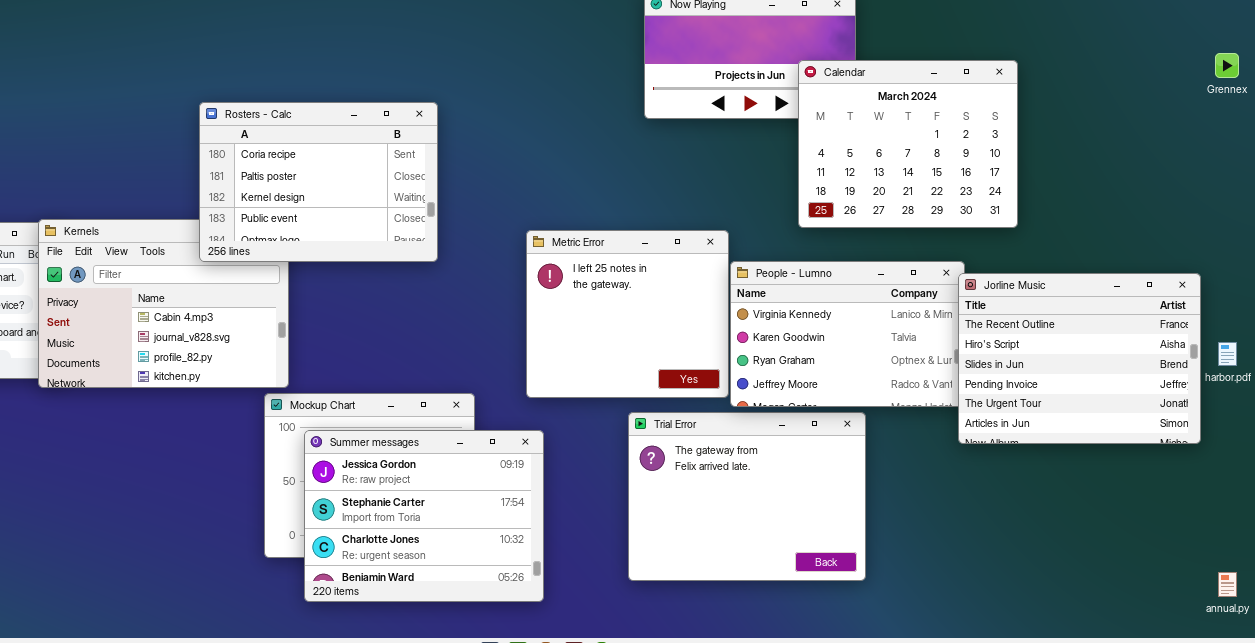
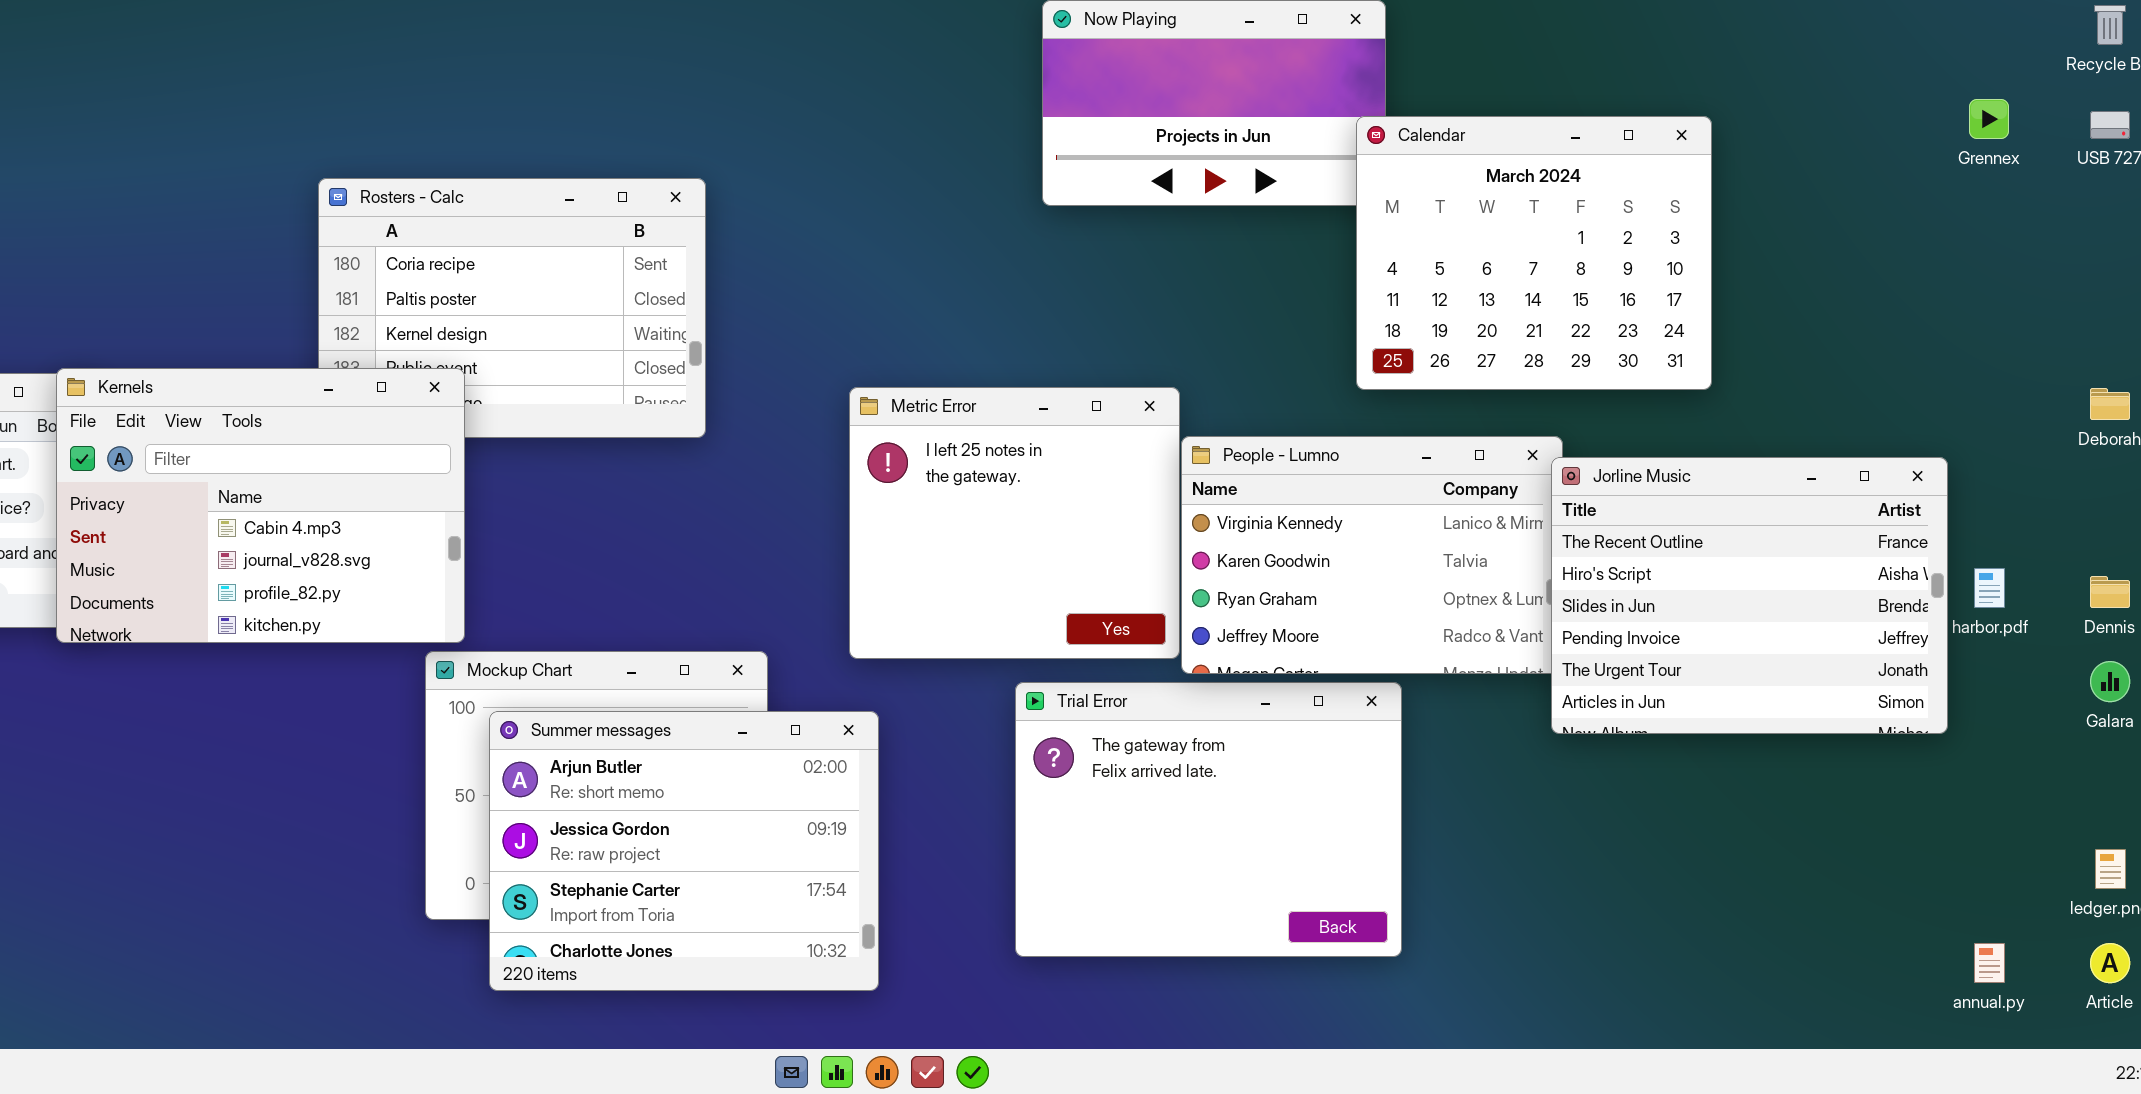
Calendar: [798,60,1018,228] -> [1356,116,1712,390], moved
Kernels: [38,219,289,388] -> [56,368,465,643], raised
Summer messages: [304,430,544,602] -> [489,711,879,991], scrolled up 1 row

